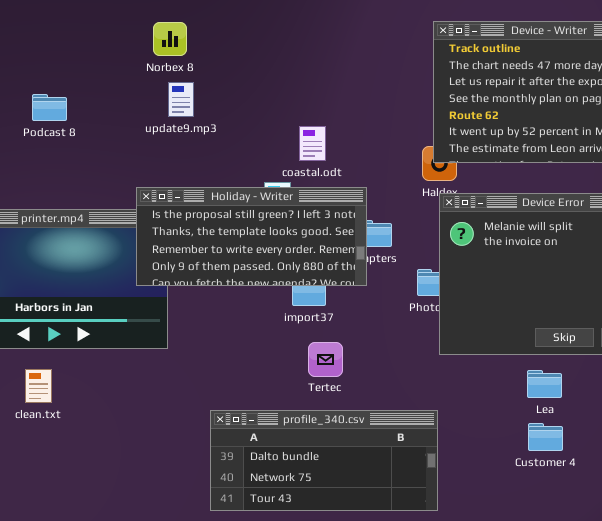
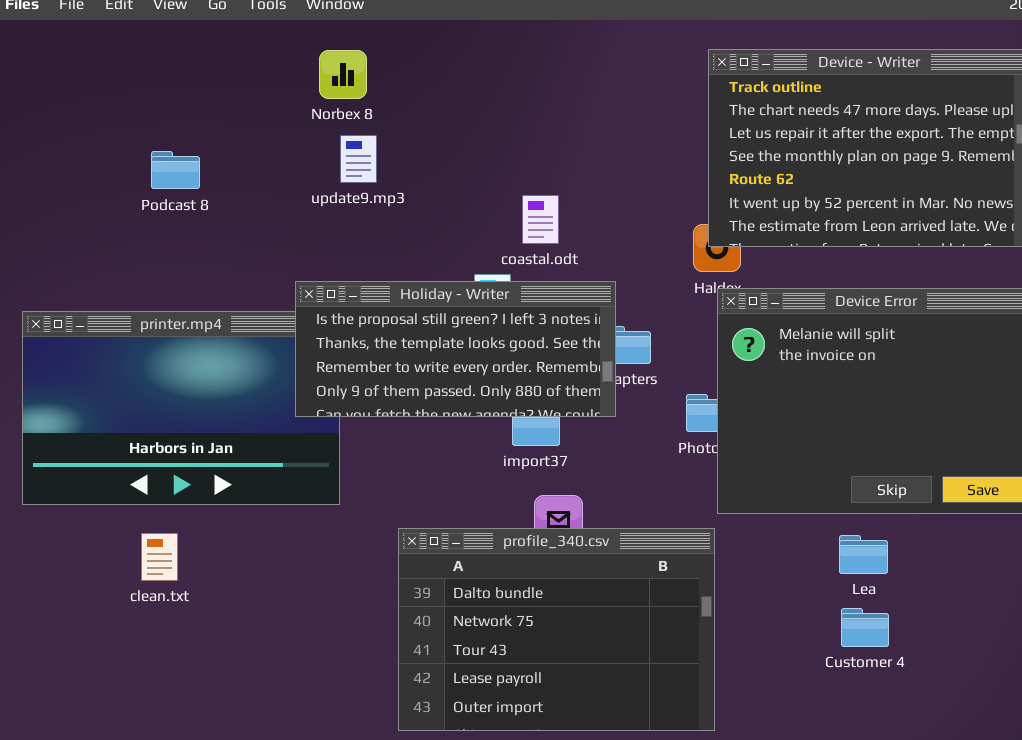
profile_340.csv: [210,410,438,511] -> [398,528,715,731], resized

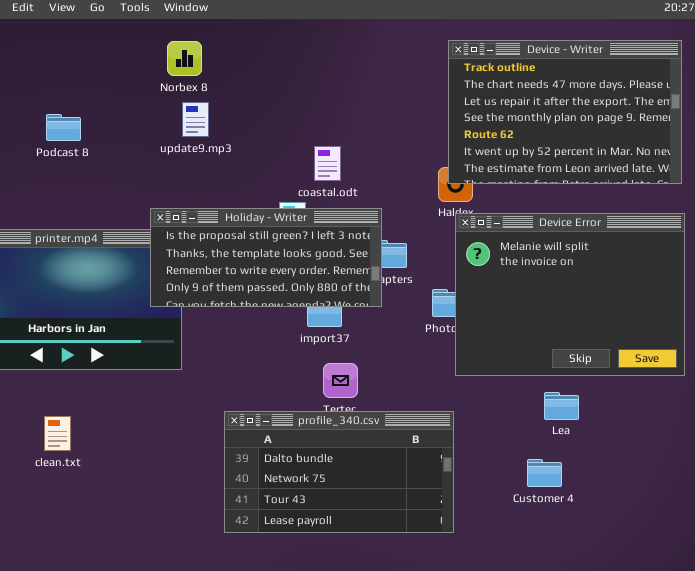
profile_340.csv: [398,528,715,731] -> [224,411,454,533], resized
clean.txt: [141,533,178,581] -> [44,416,71,451], moved
Customer 4: [841,608,889,647] -> [527,459,562,487], moved

